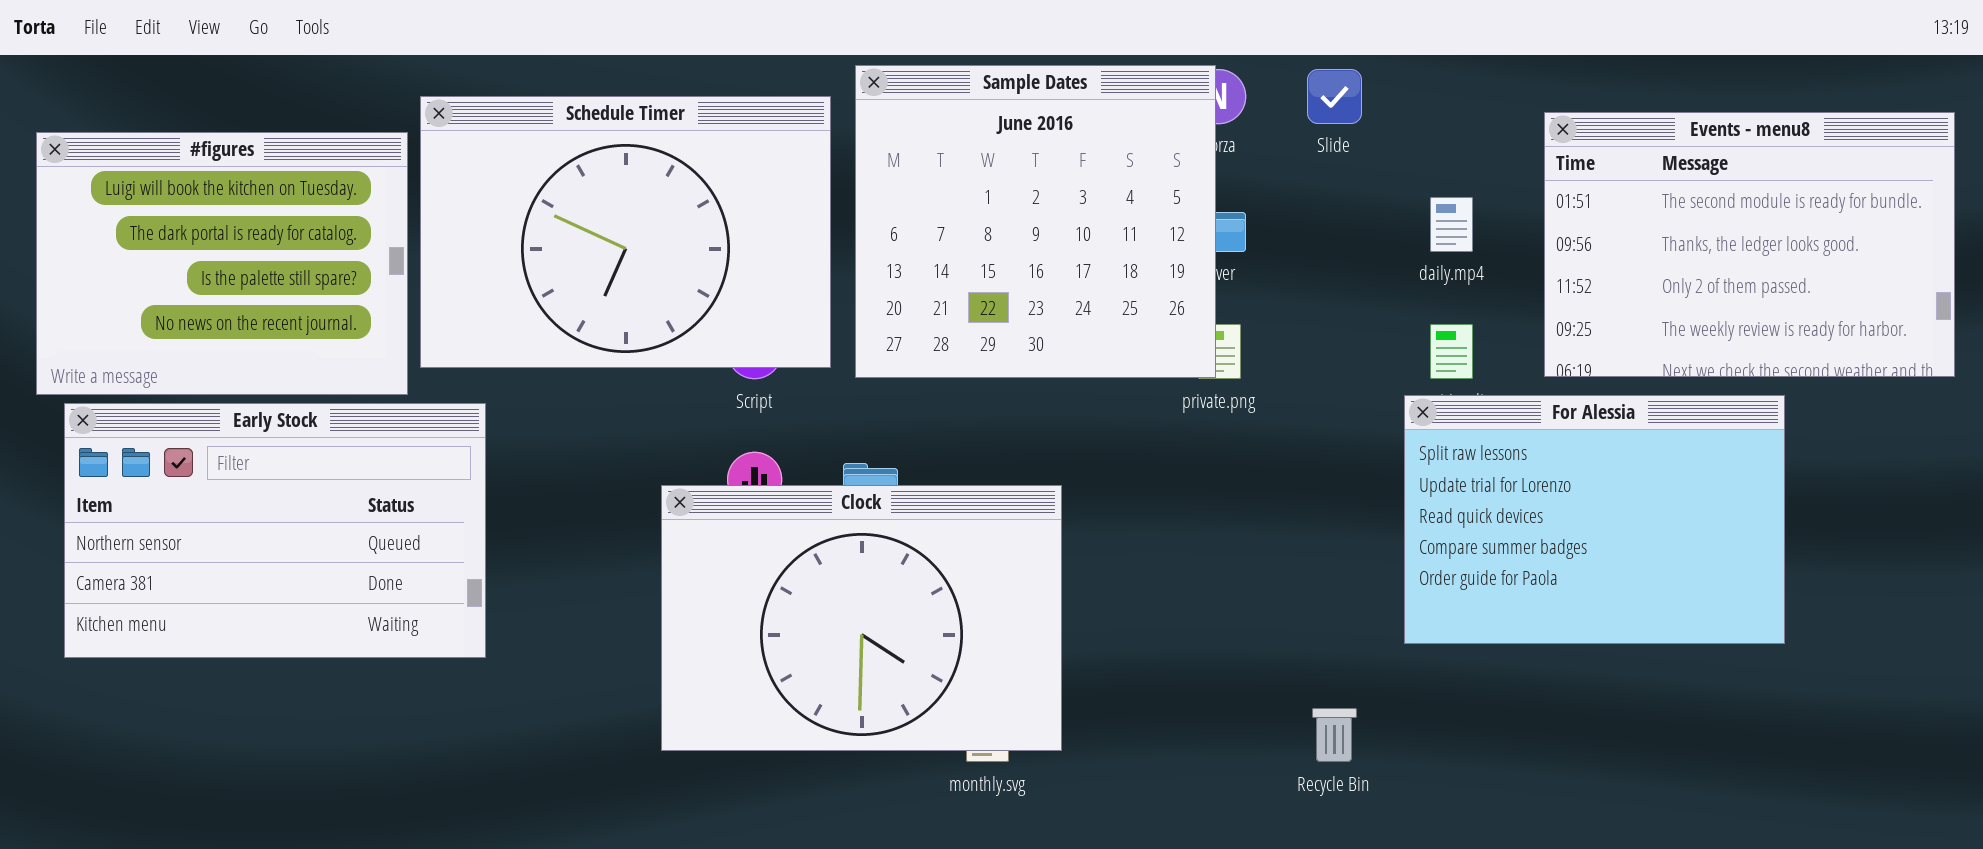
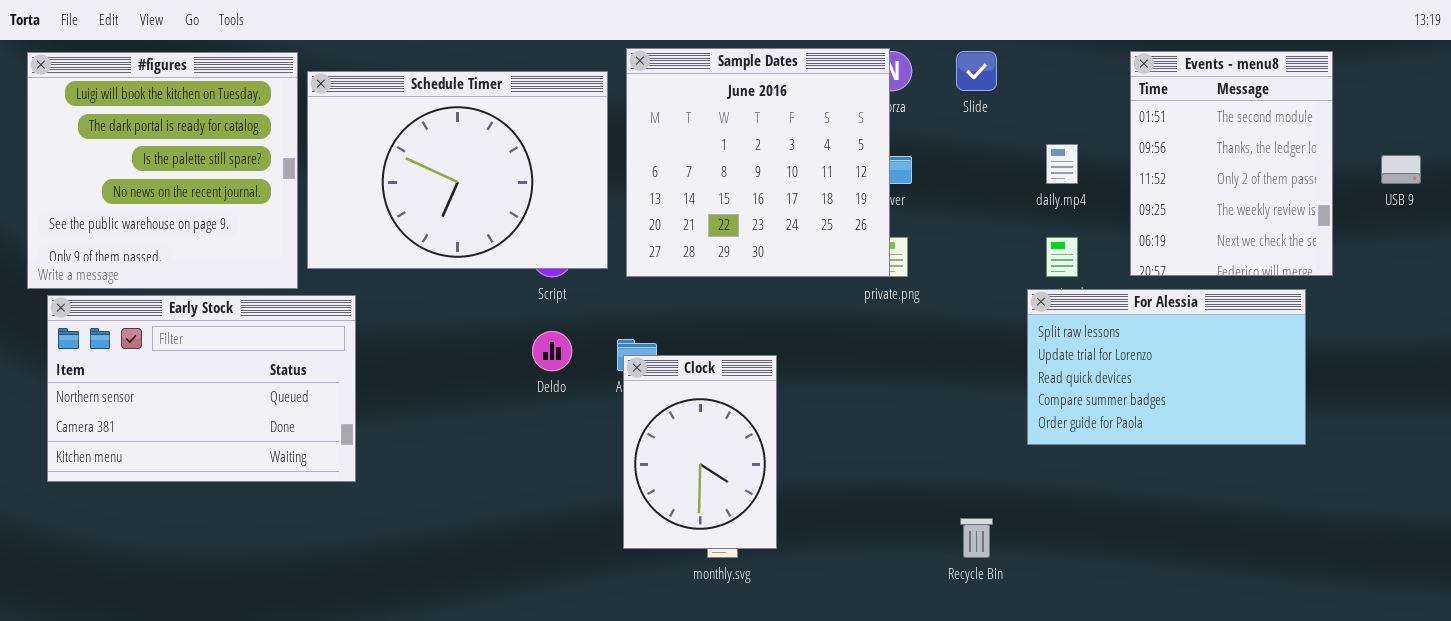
Events - menu8: [1544,112,1955,377] -> [1130,51,1333,276], resized
#figures: [36,132,408,395] -> [27,52,298,289], resized
For Alessia: [1404,395,1785,644] -> [1027,289,1306,445], resized
Clock: [661,485,1062,751] -> [623,355,777,549], resized

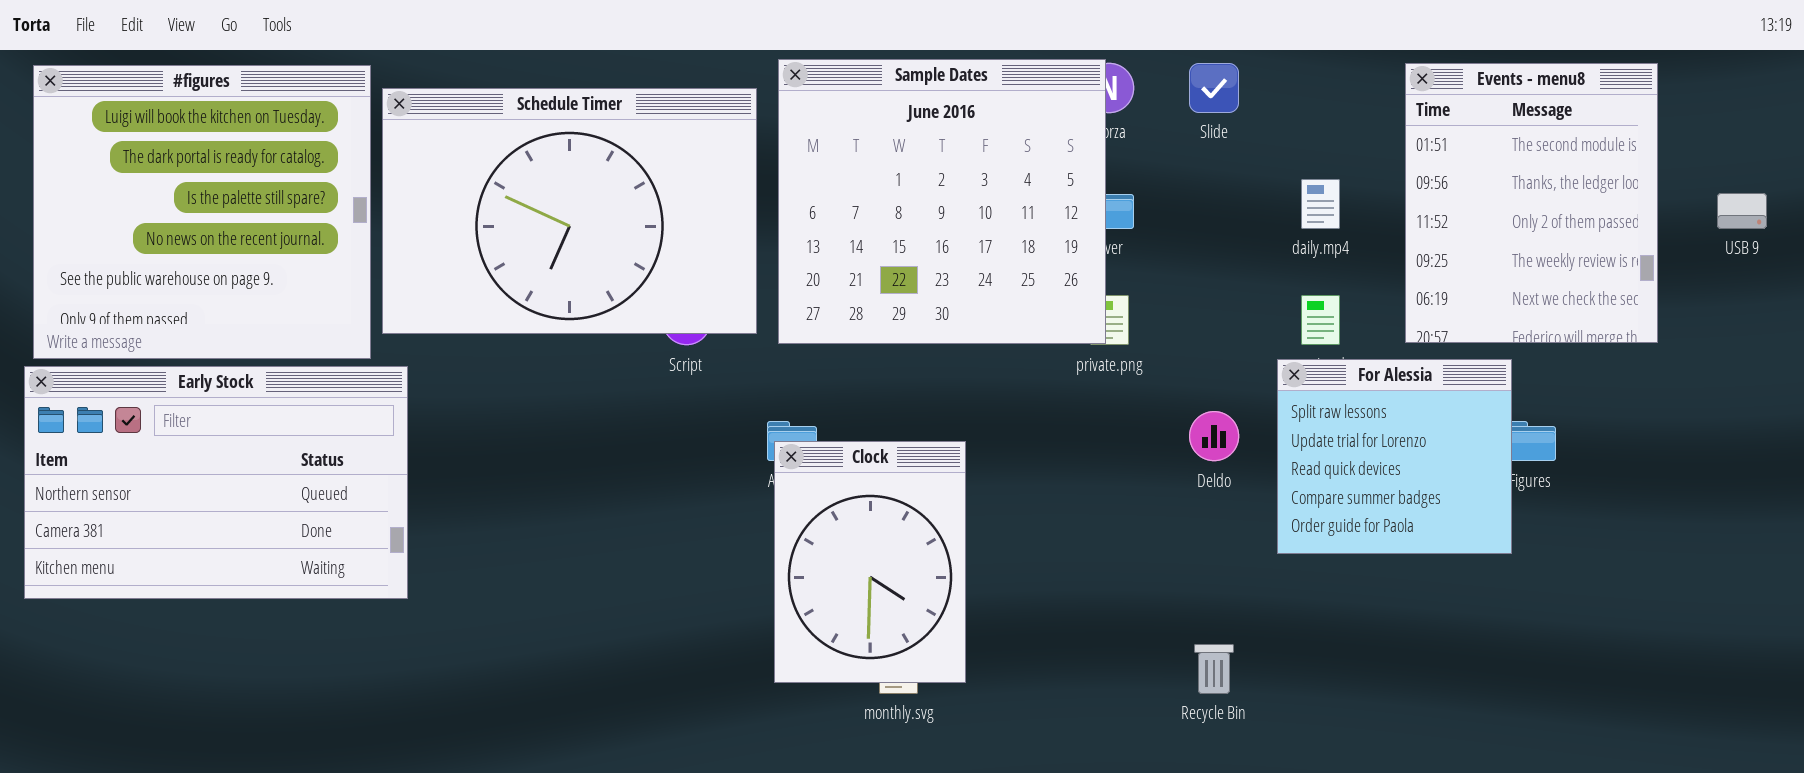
For Alessia: [1027,289,1306,445] -> [1277,359,1512,554], resized
Early Stock: [47,295,356,482] -> [24,366,408,599], moved
Deldo: [532,331,572,371] -> [1189,411,1239,461], moved

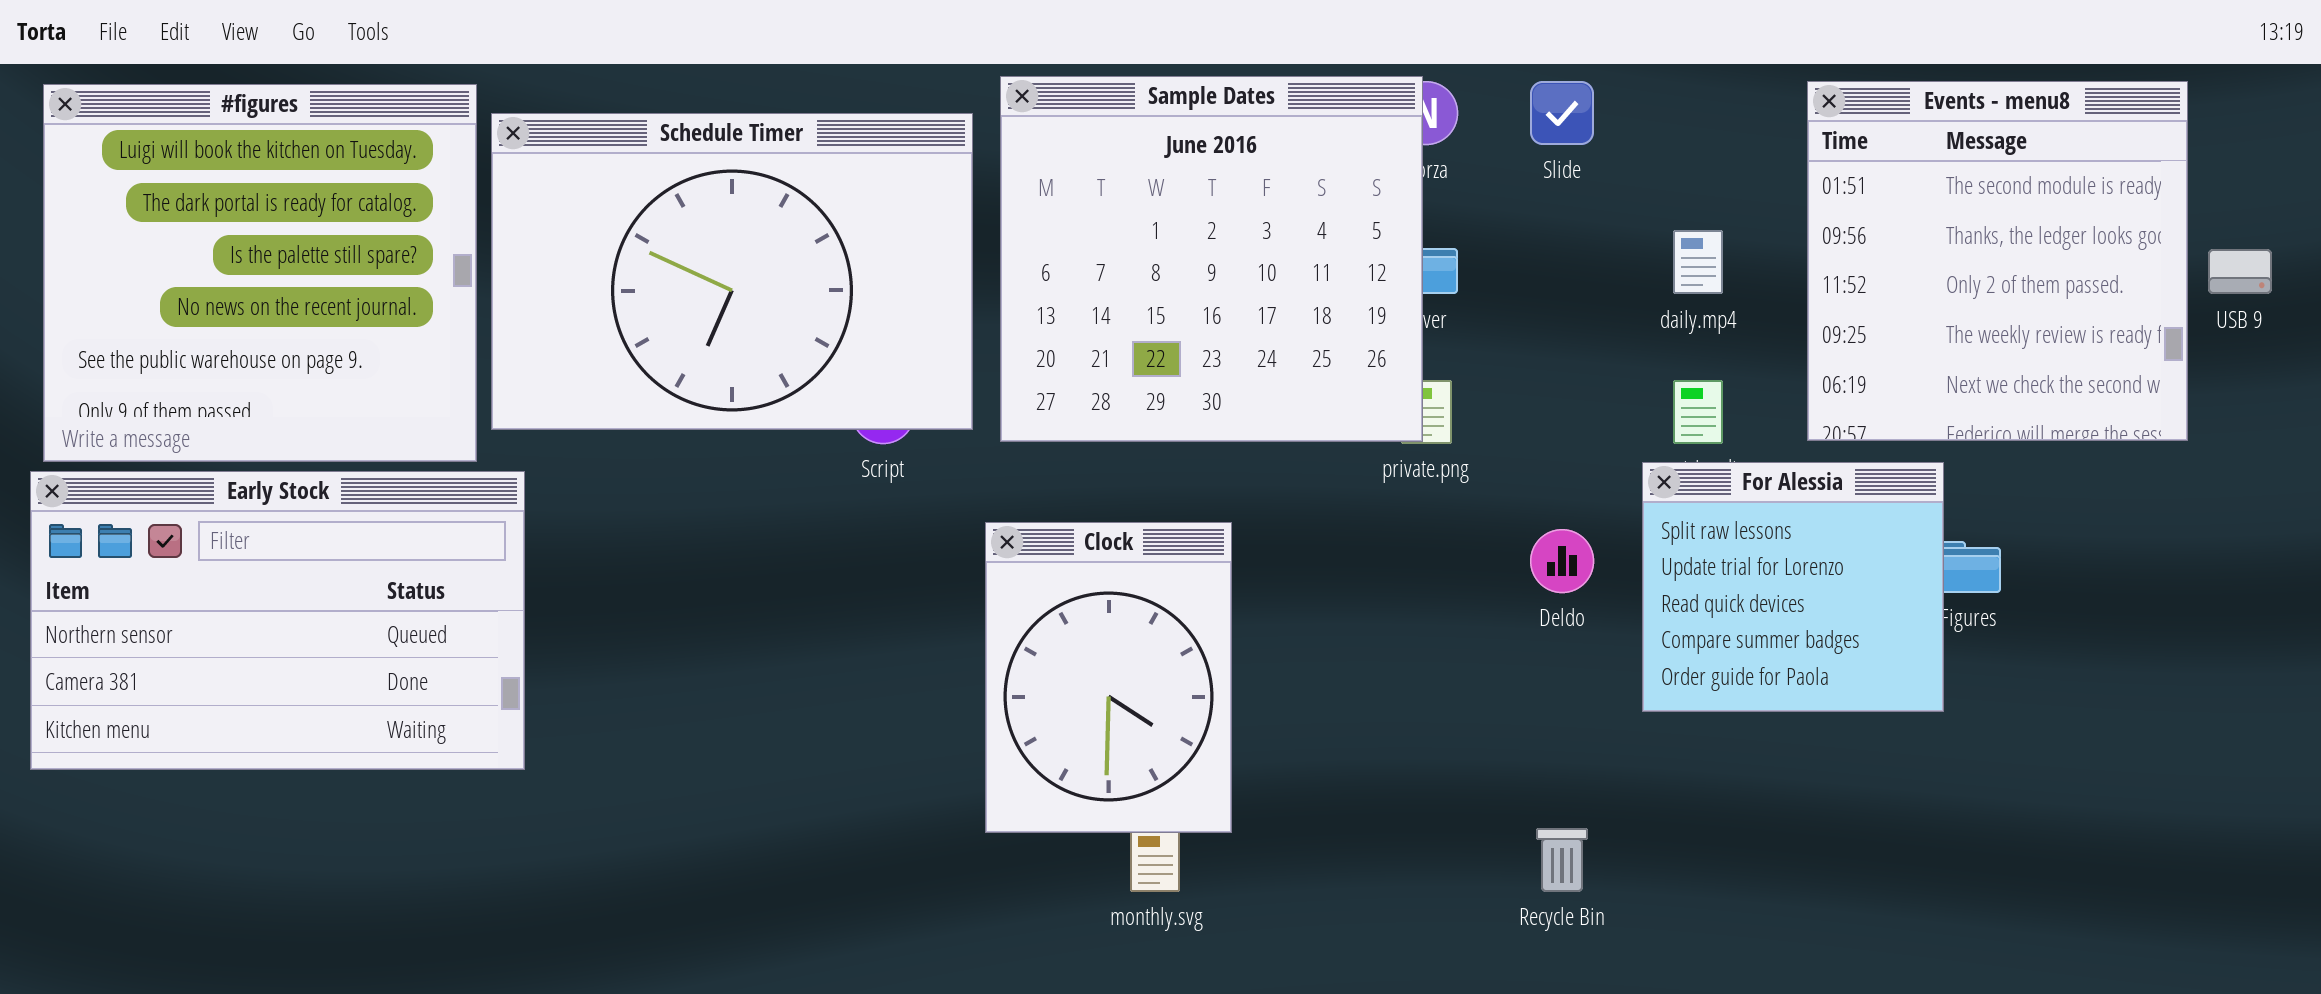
Events - menu8: [1405,63,1658,343] -> [1807,81,2188,441], resized
Clock: [774,441,966,683] -> [985,522,1232,833], moved

